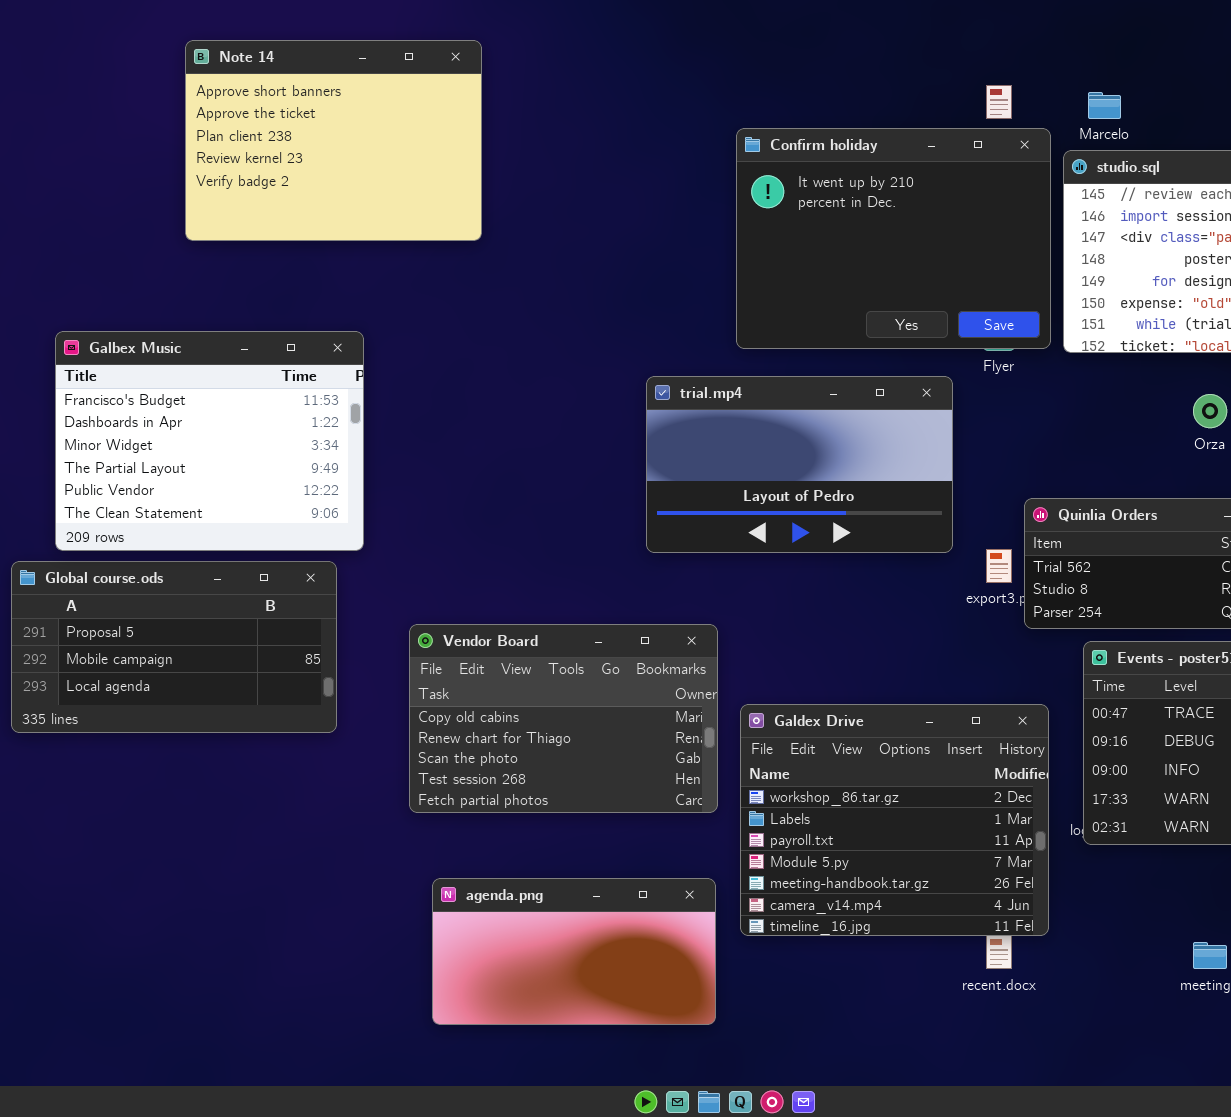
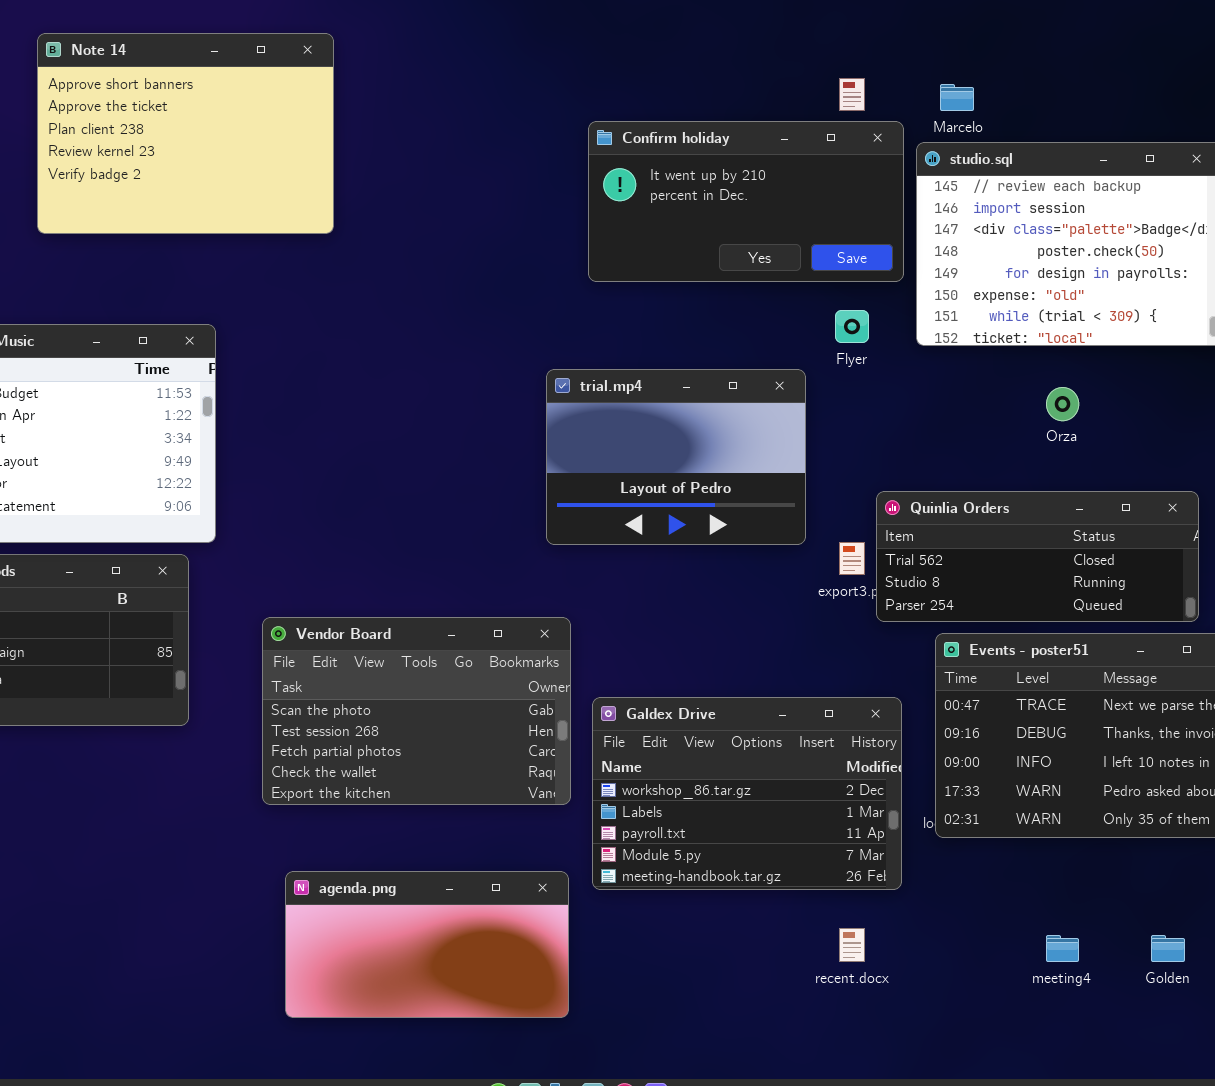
Confirm holiday: [736,128,1051,349] -> [588,121,904,282], resized
trial.mp4: [646,376,953,553] -> [546,369,806,545], resized
Vendor Board: [409,624,718,813] -> [262,617,571,805], scrolled down 2 rows
Galdex Drive: [740,704,1049,936] -> [592,697,902,890], resized

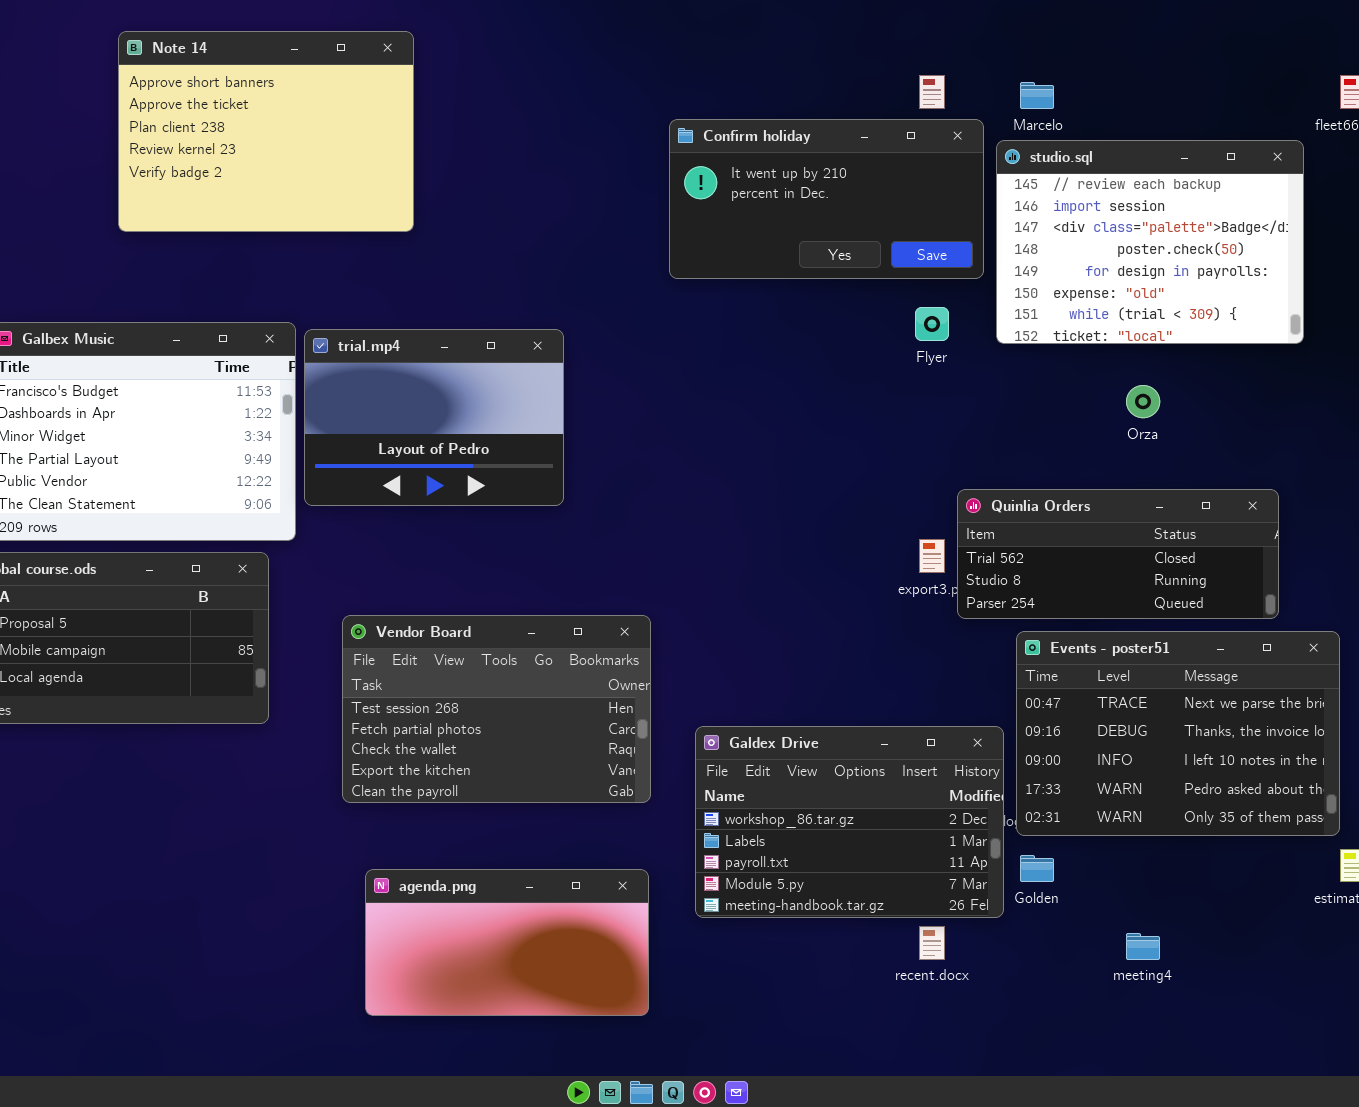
trial.mp4: [546,369,806,545] -> [304,329,564,506], moved
Vendor Board: [262,617,571,805] -> [342,615,651,803], scrolled down 1 row
Galdex Drive: [592,697,902,890] -> [695,726,1004,918], moved
Golden: [1151,935,1185,962] -> [1020,855,1054,882], moved

